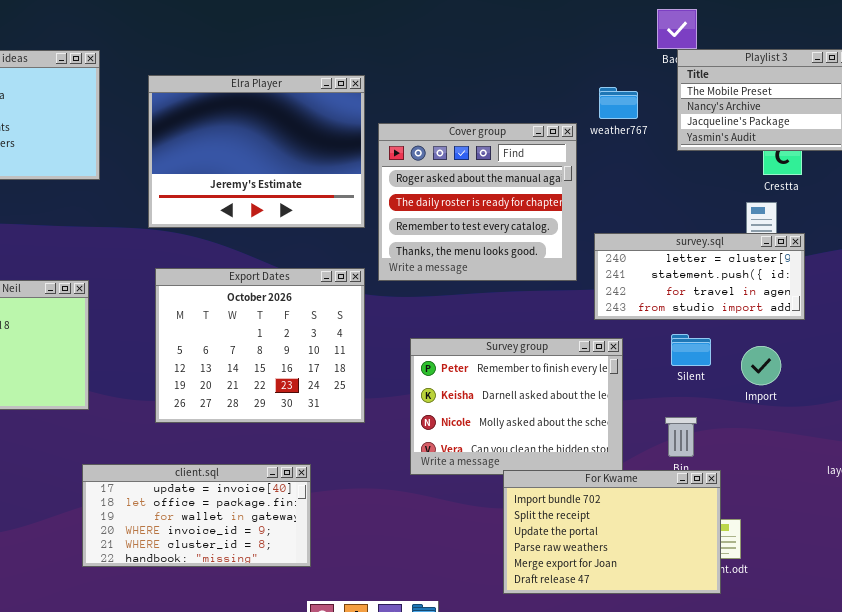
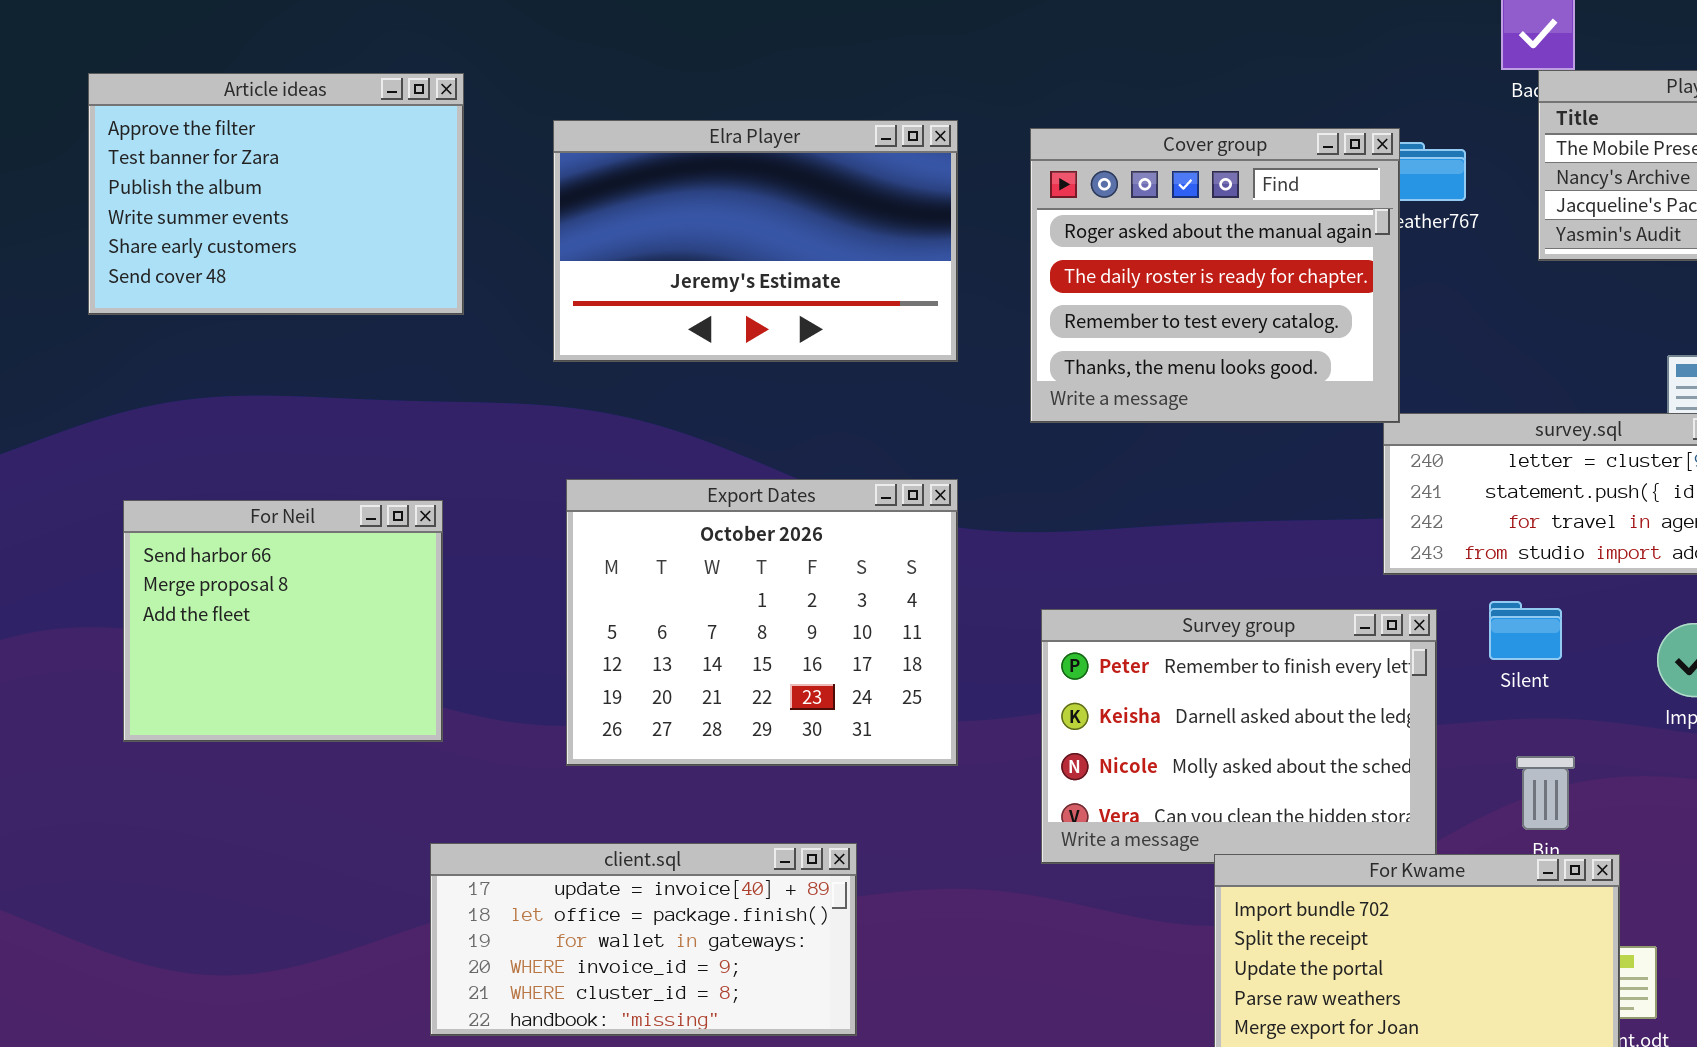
Elra Player: [148,75,365,228] -> [553,120,958,362], resized
Cover group: [378,123,577,281] -> [1030,128,1400,423], moved
Silent: [671,334,711,366] -> [1489,601,1562,660], moved

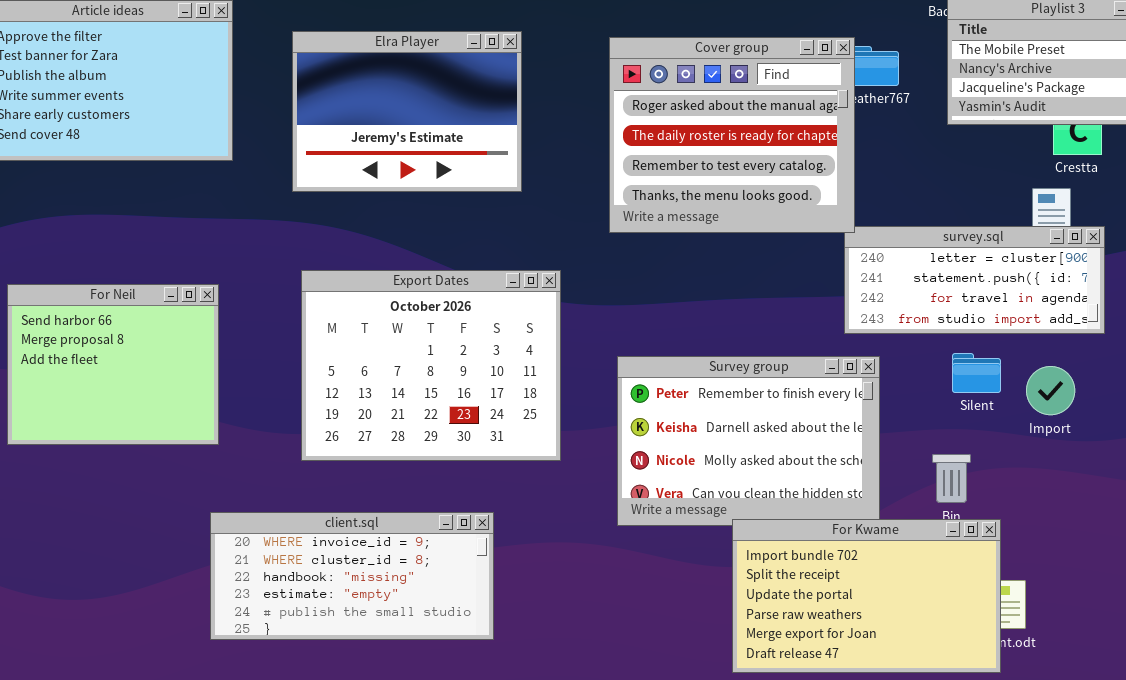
Elra Player: [553,120,958,362] -> [292,31,522,192], resized
Silent: [1489,601,1562,660] -> [952,353,1001,393], moved
client.sql: [430,843,857,1036] -> [210,512,494,640], scrolled down 3 rows

